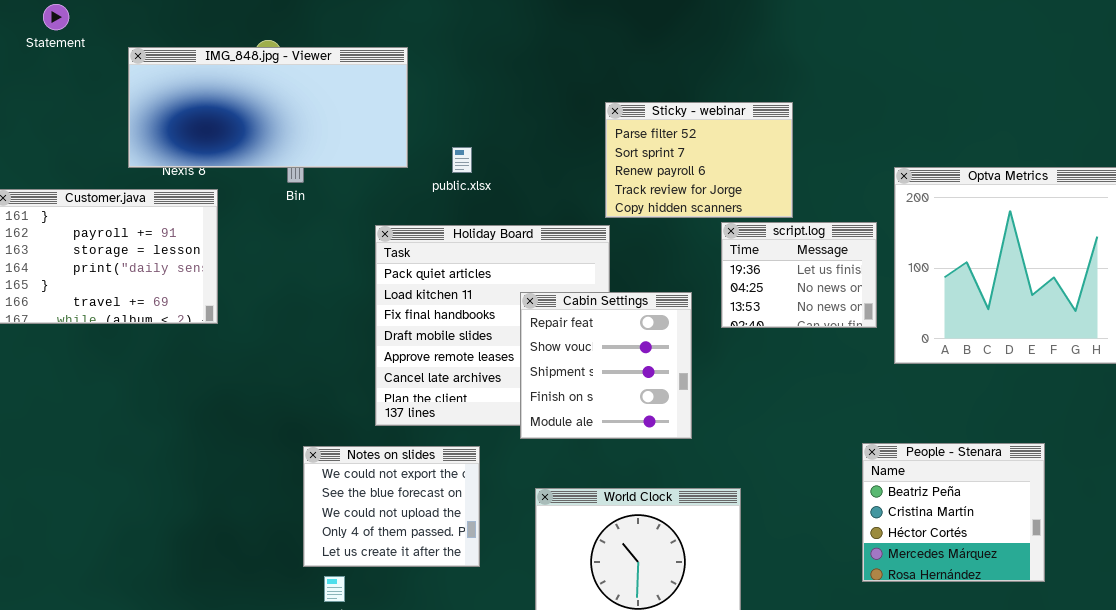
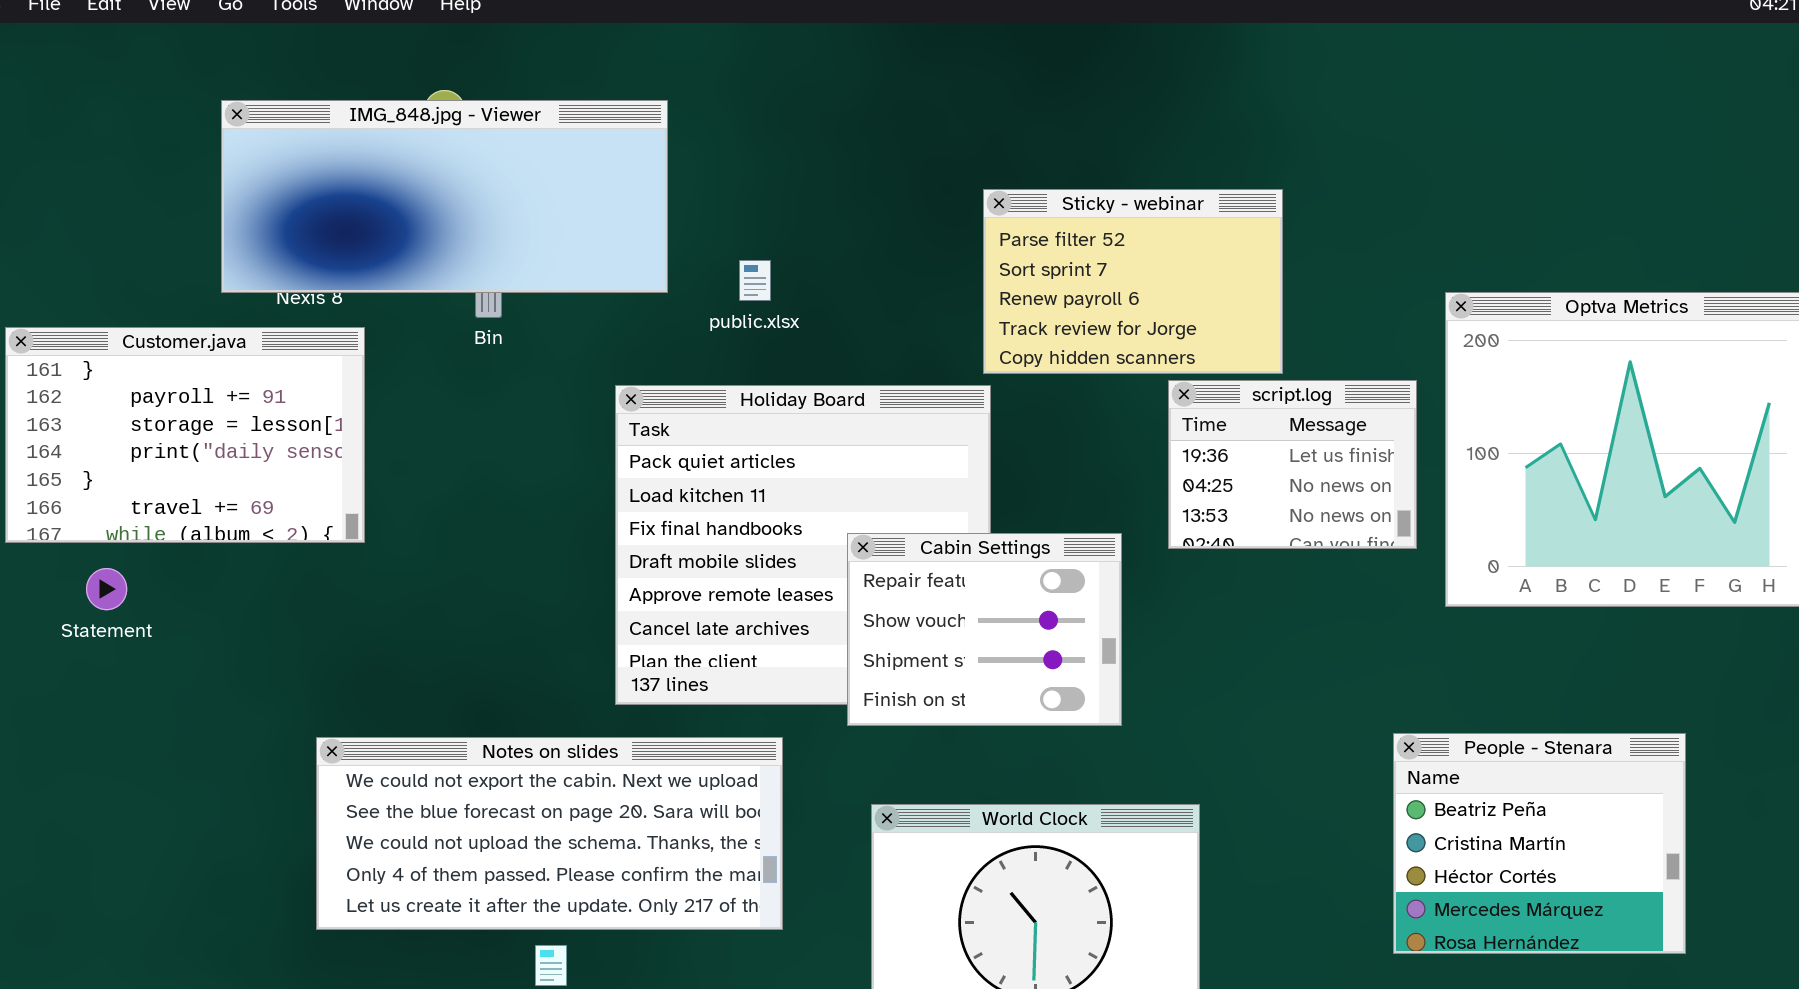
Statement: [43,4,69,30] -> [86,568,127,610], moved
Cabin Settings: [520,292,692,439] -> [847,533,1122,726], resized
Notes on slides: [303,446,480,567] -> [316,737,783,930], resized

